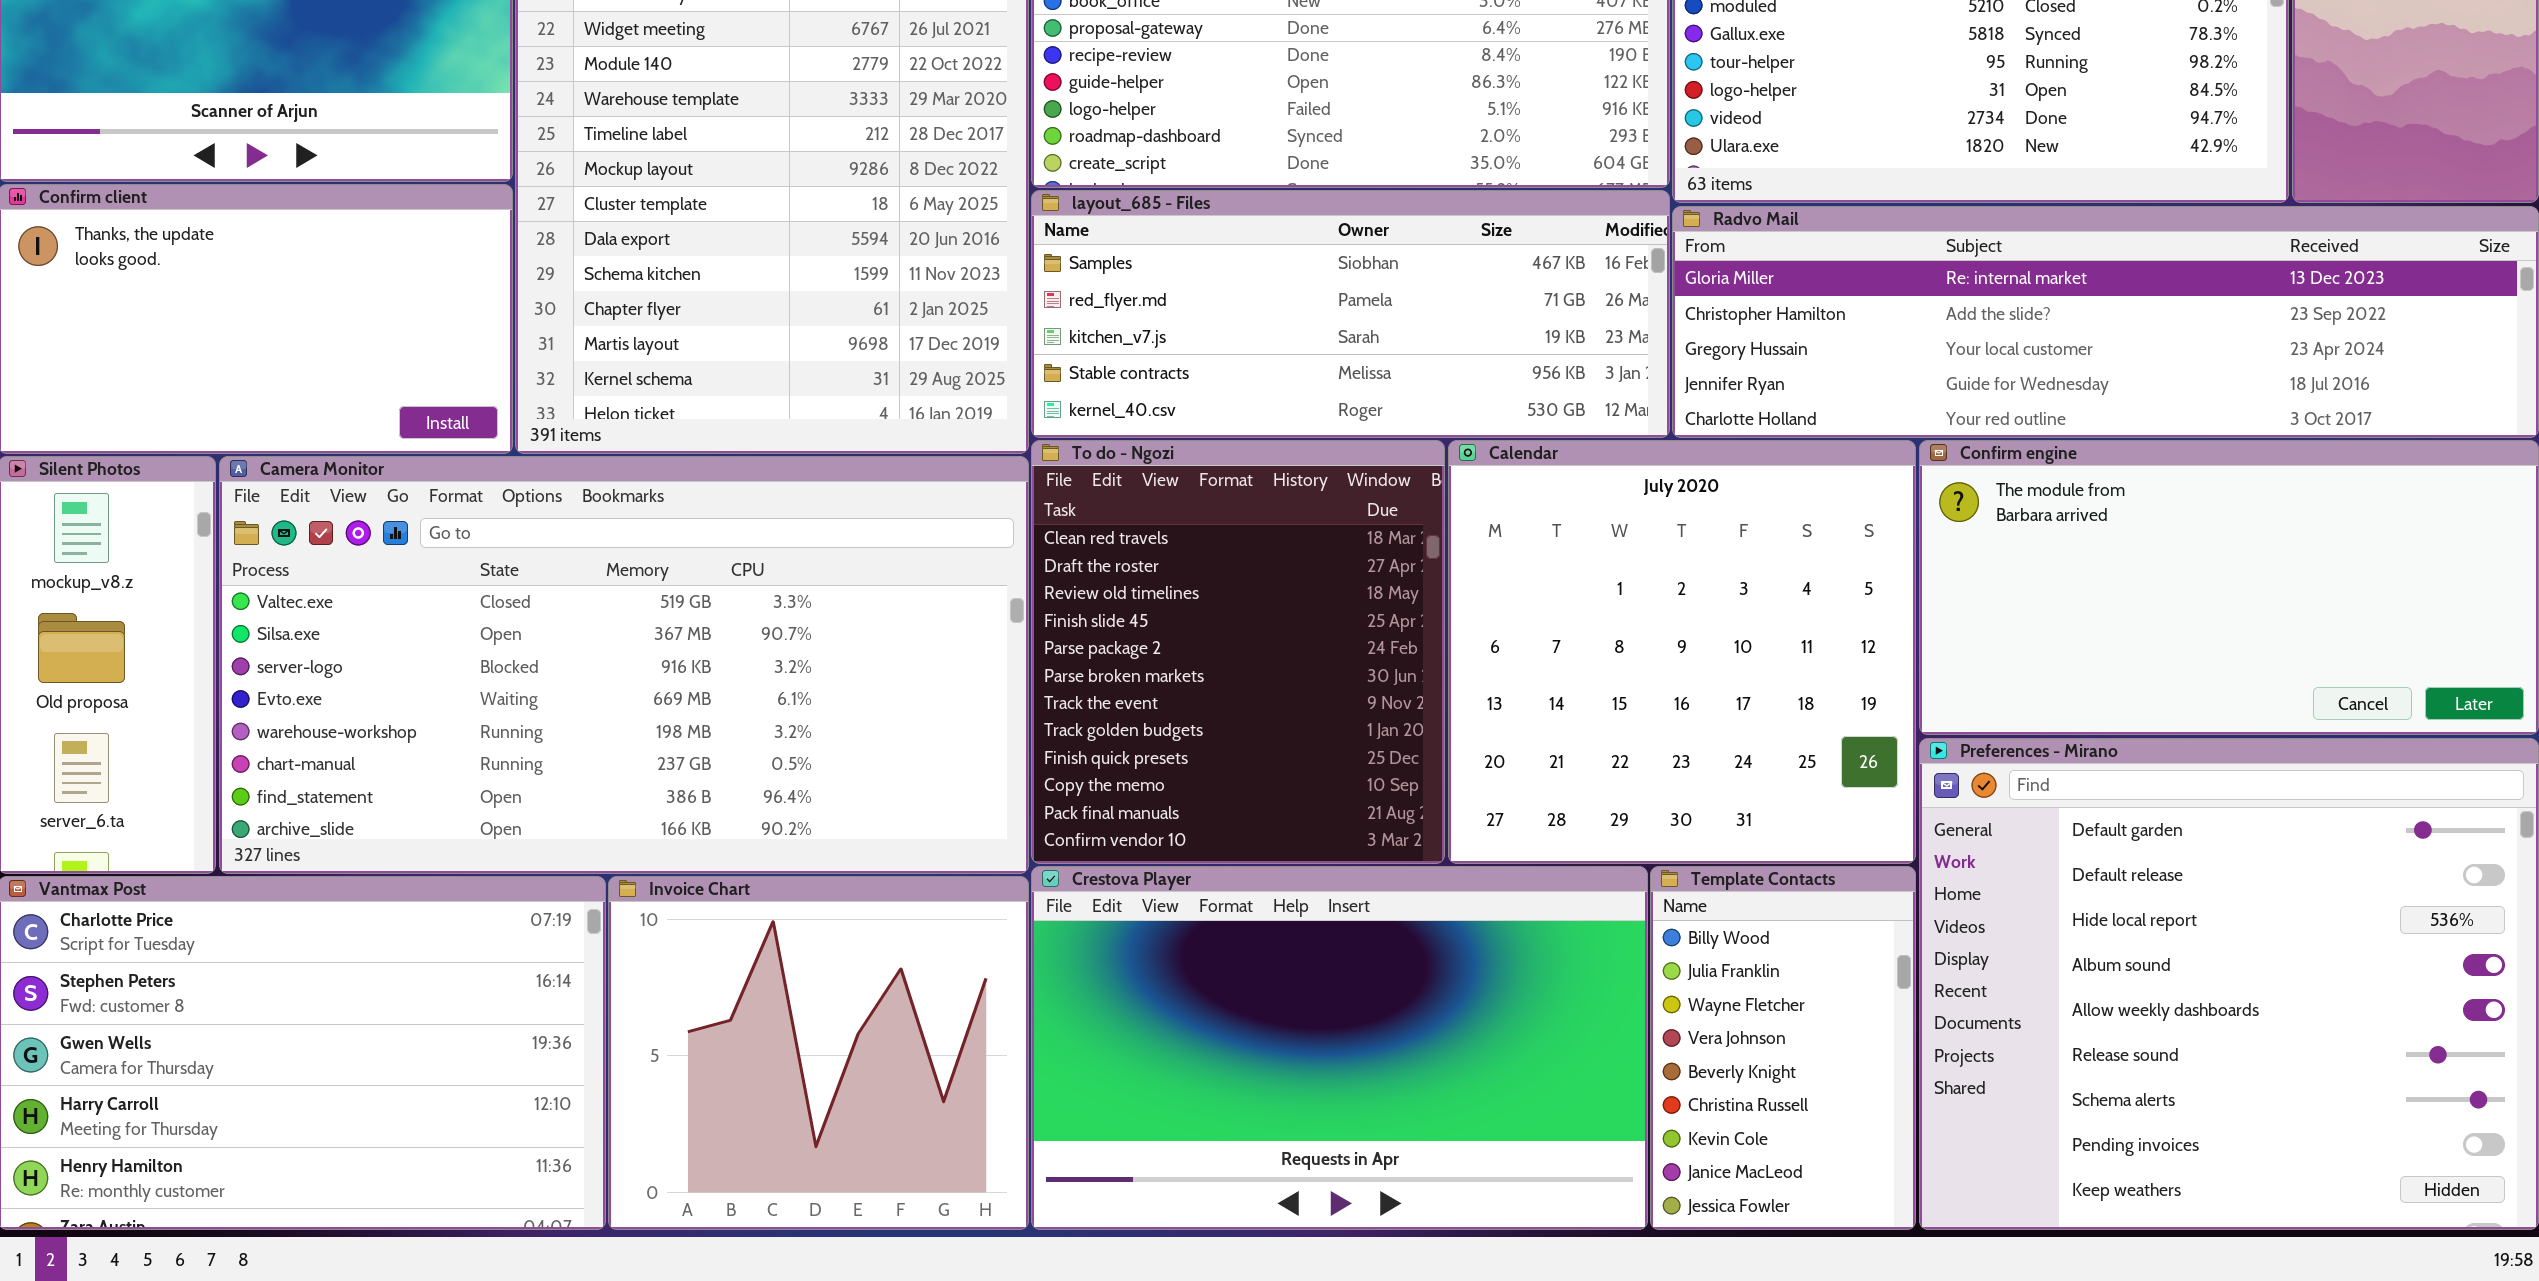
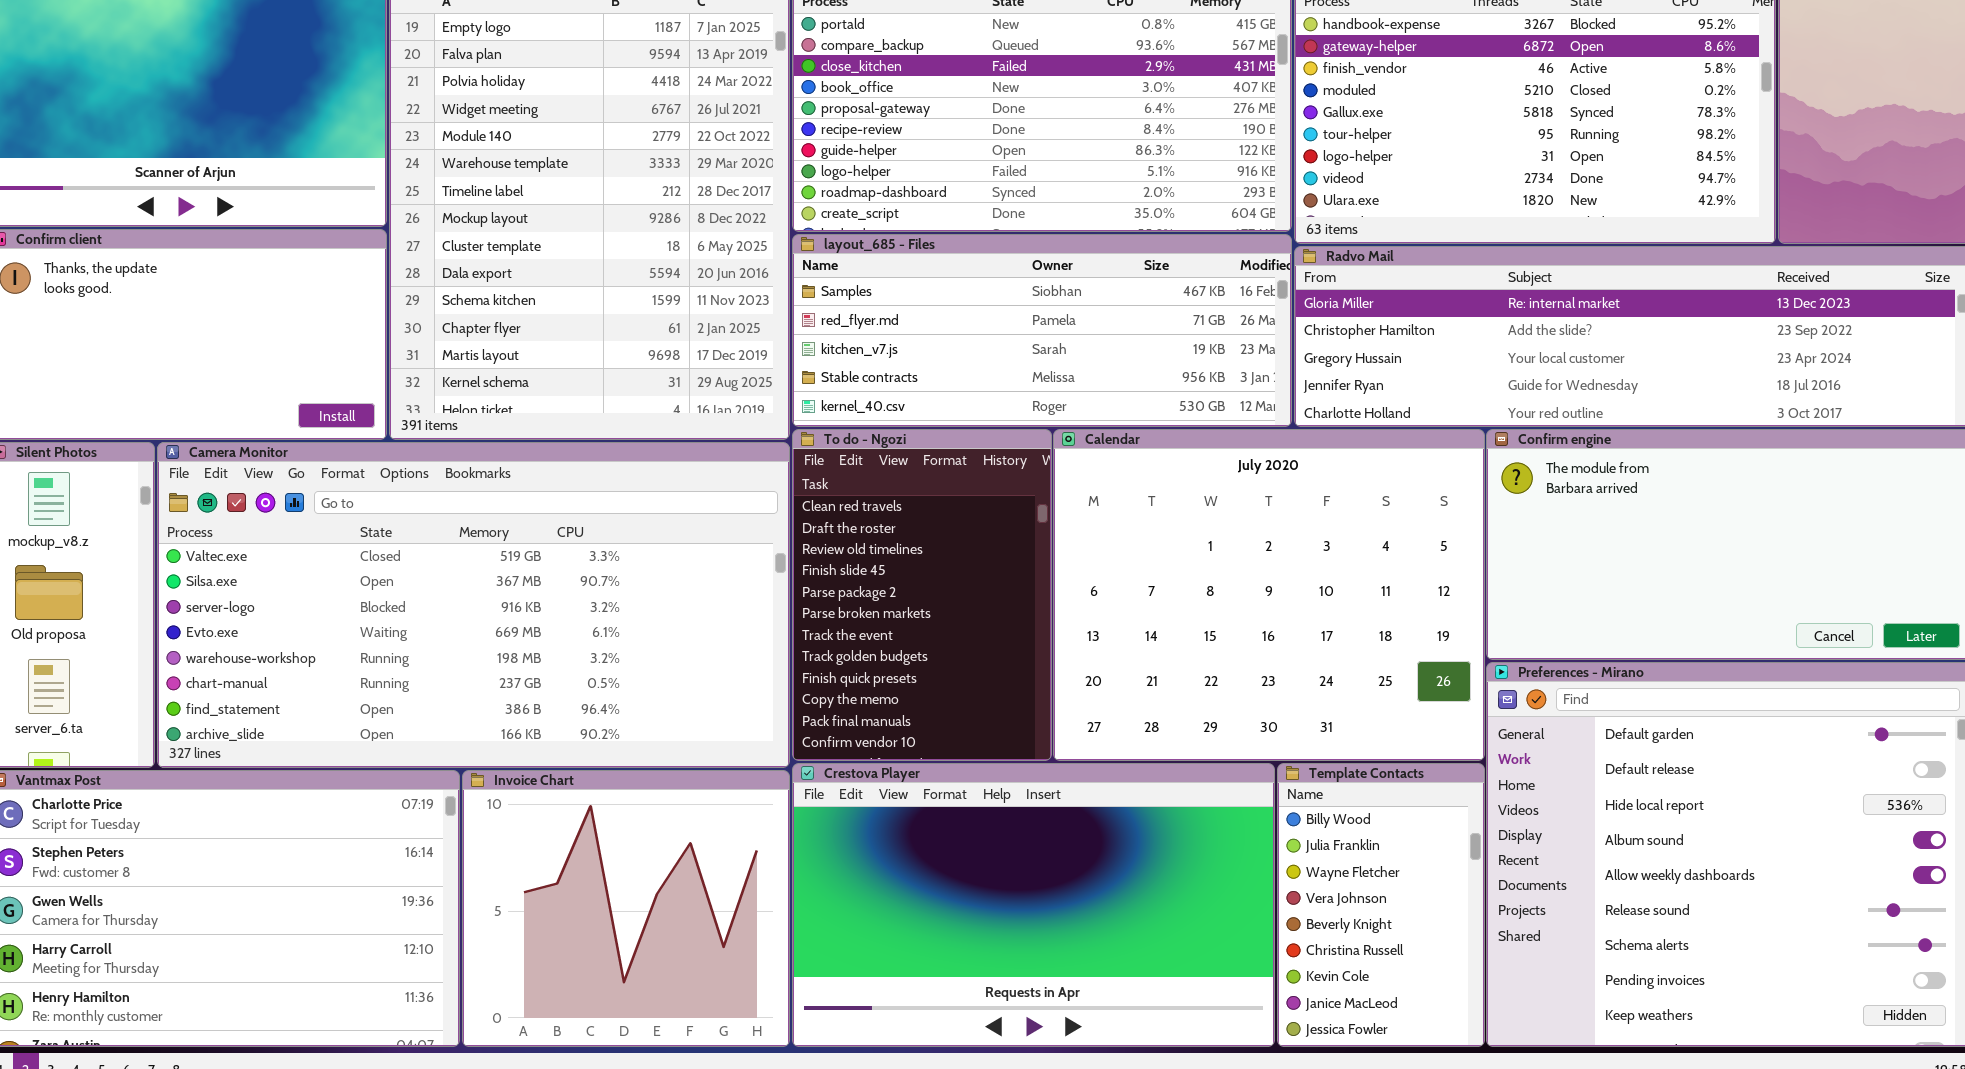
To do - Ngozi: [1031,440,1445,864] -> [792,429,1052,761], resized
Calendar: [1448,440,1916,864] -> [1053,429,1485,761], resized

